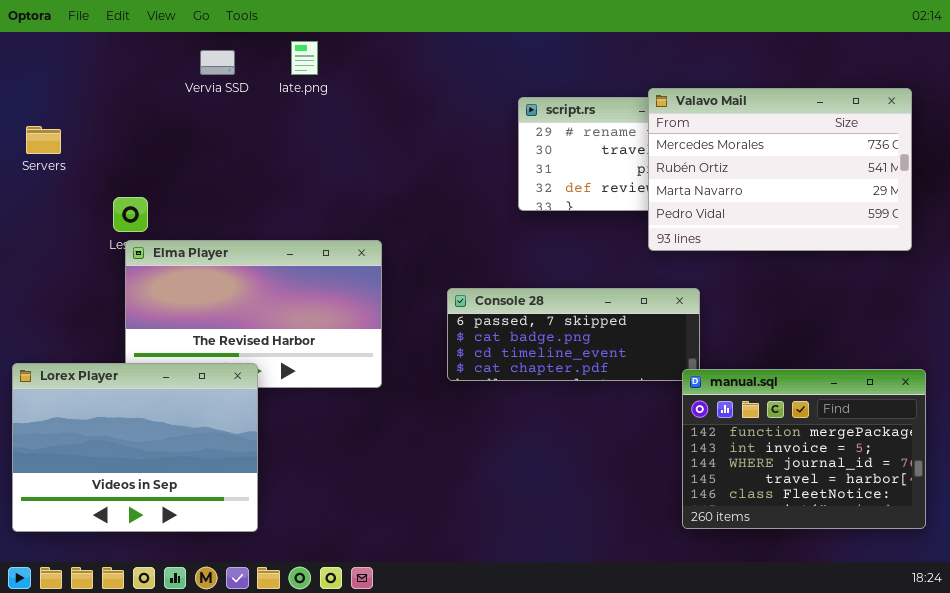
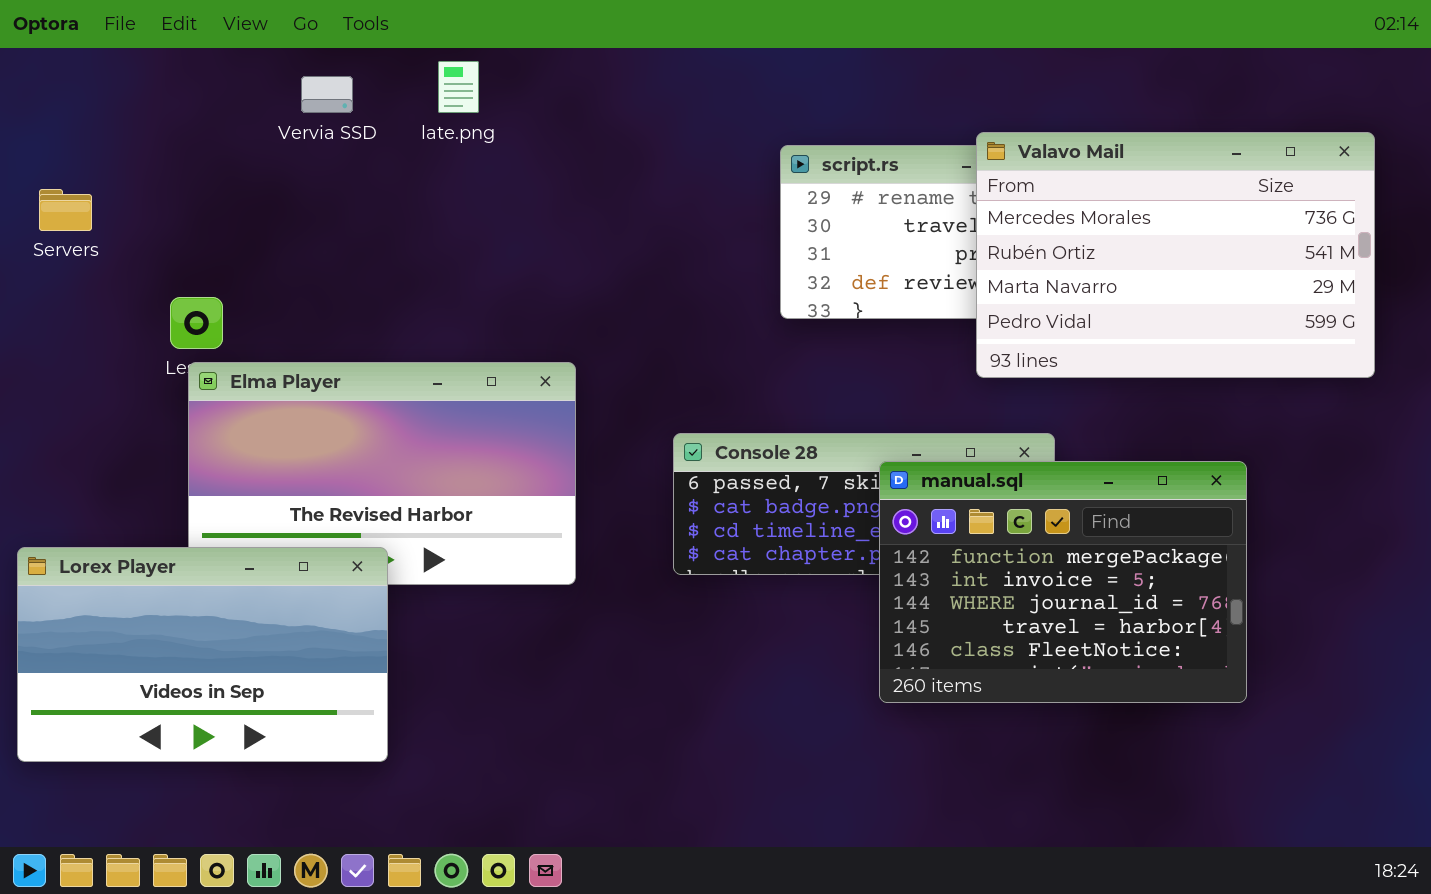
Lorex Player: [12,363,258,532] -> [17,547,388,762], resized
manual.sql: [682,369,926,529] -> [879,461,1247,703], moved

